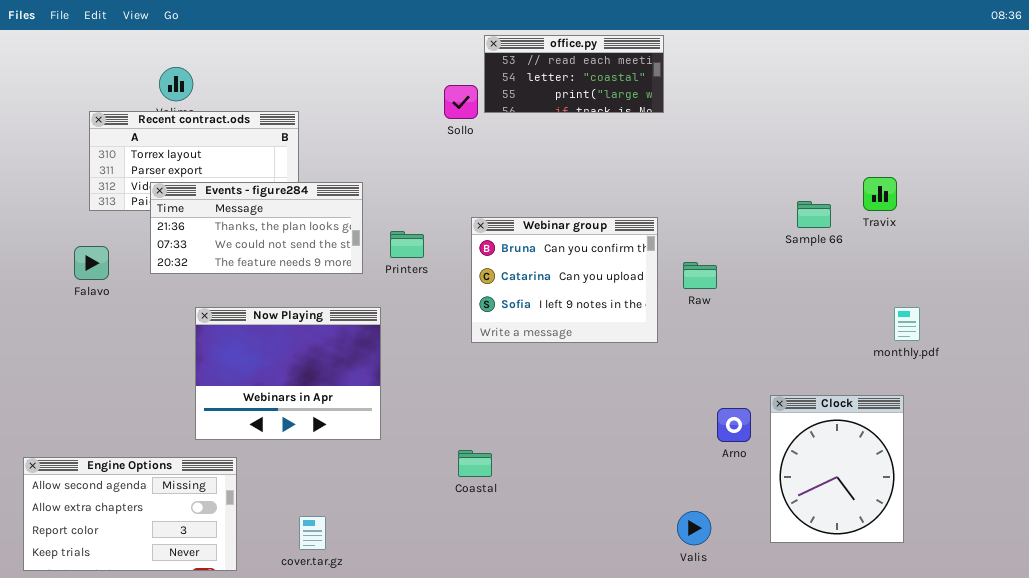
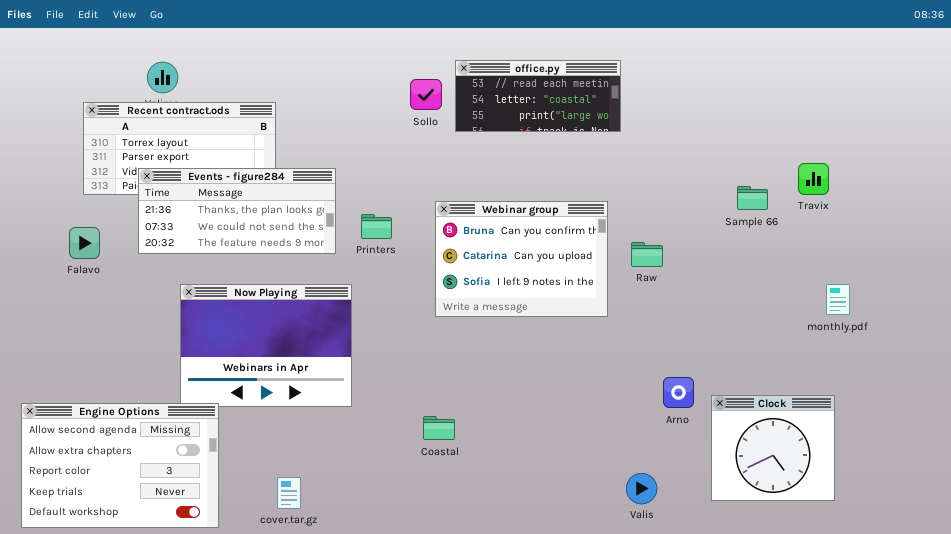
office.py: [484,35,664,113] -> [455,60,621,132], moved
Clock: [770,395,904,543] -> [711,395,835,501], resized
Engine Options: [23,457,237,571] -> [21,403,219,528], resized

